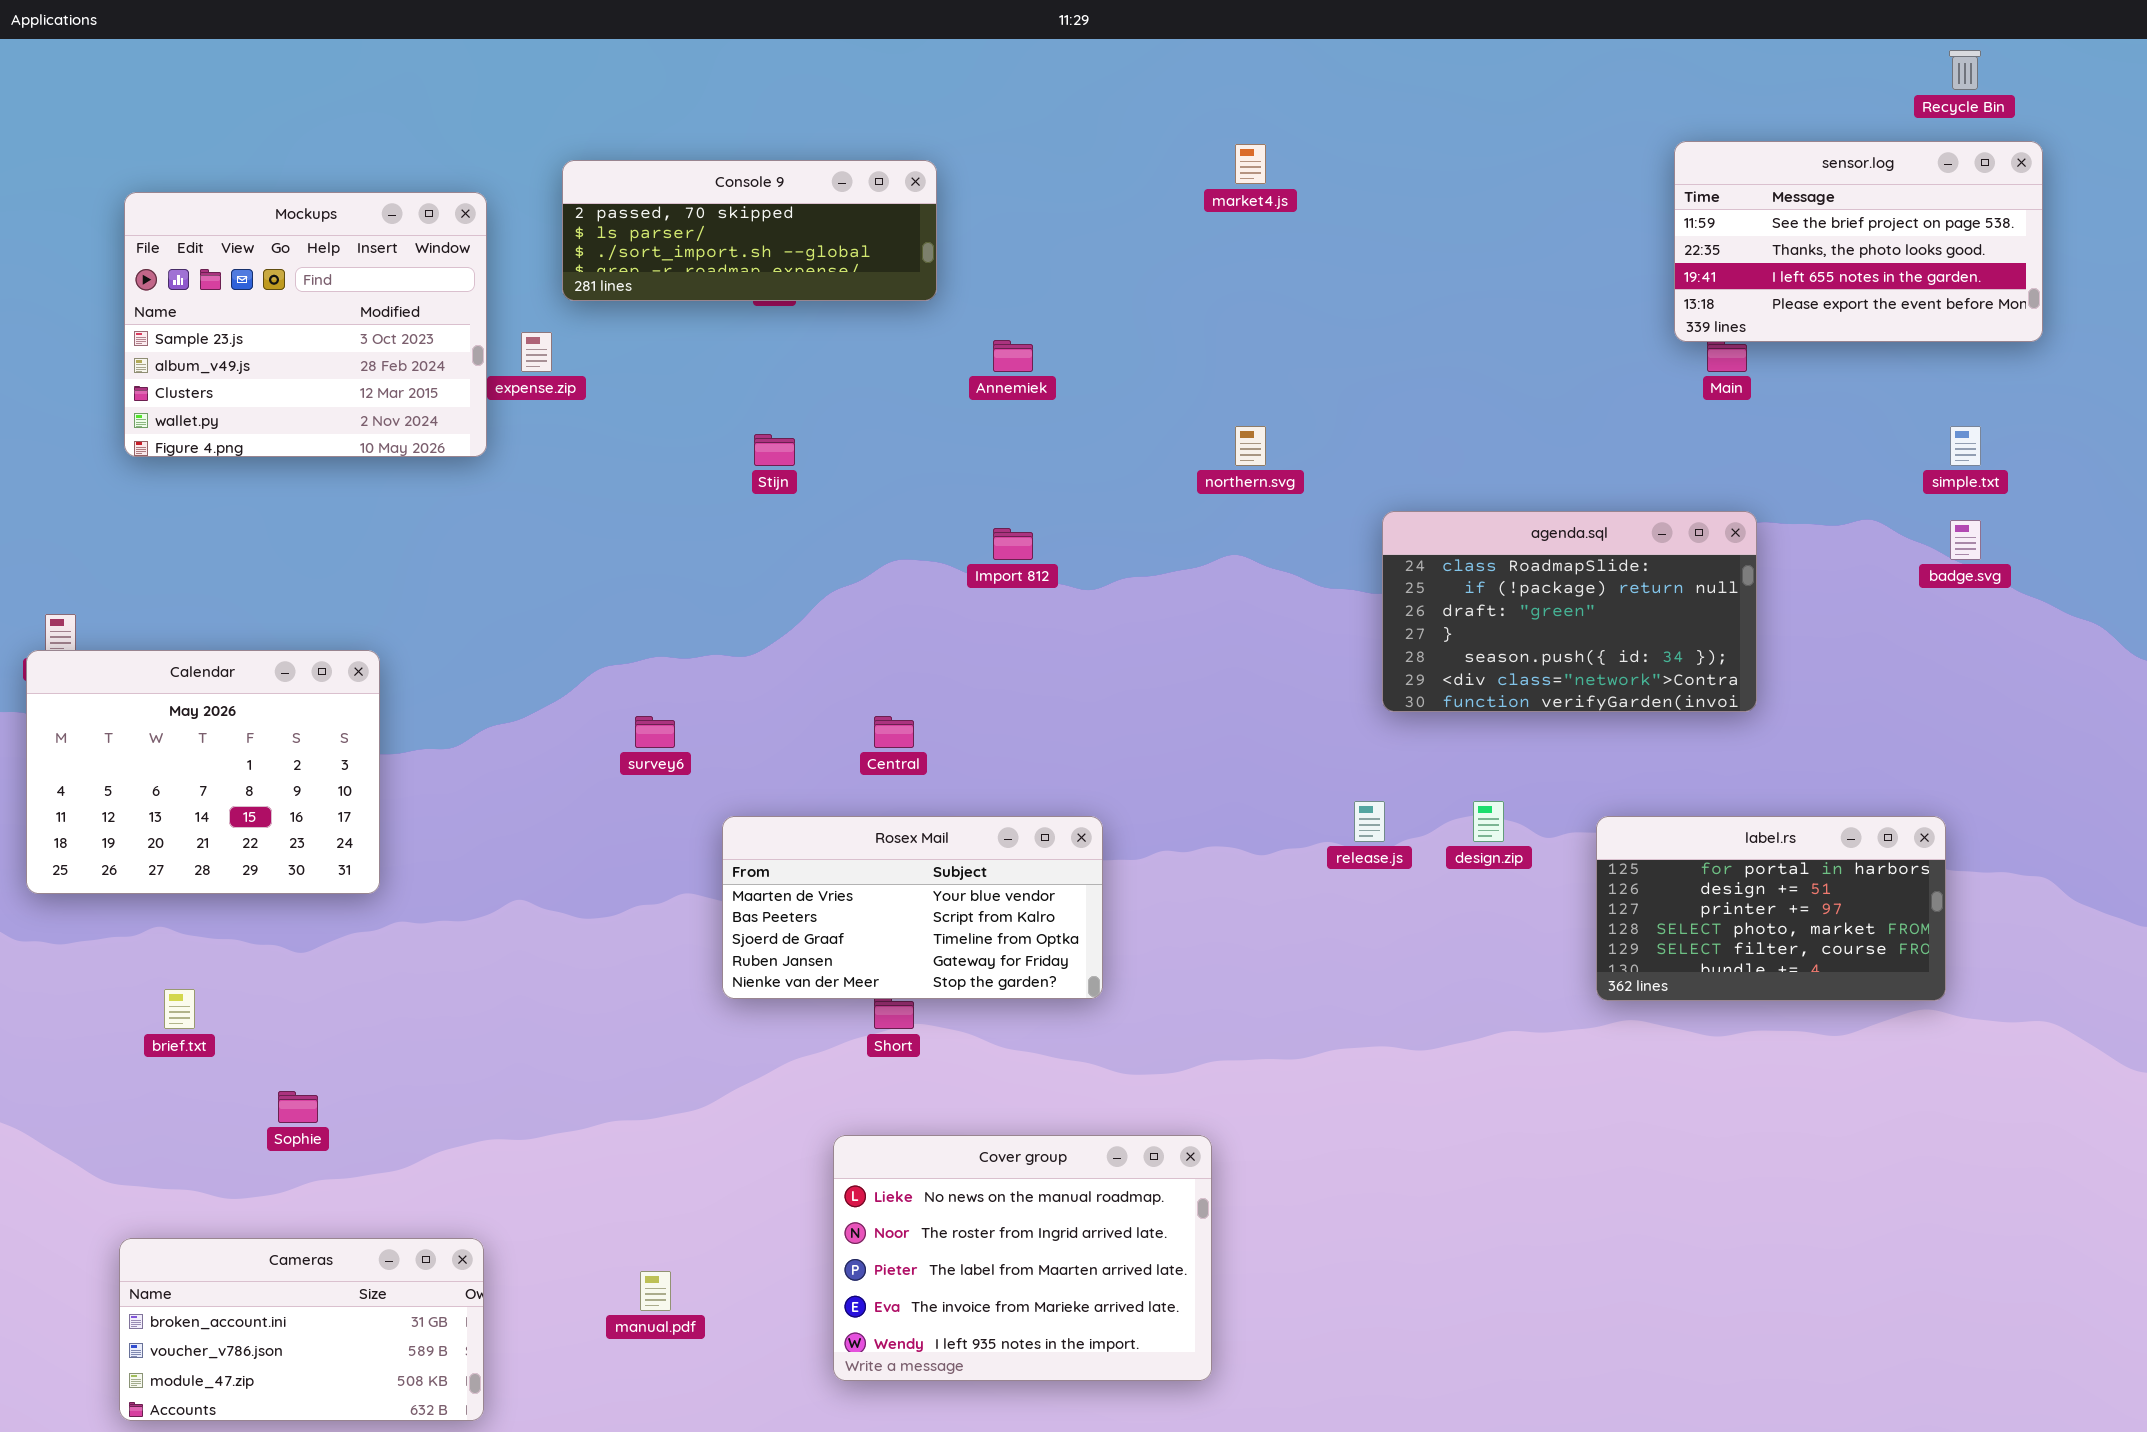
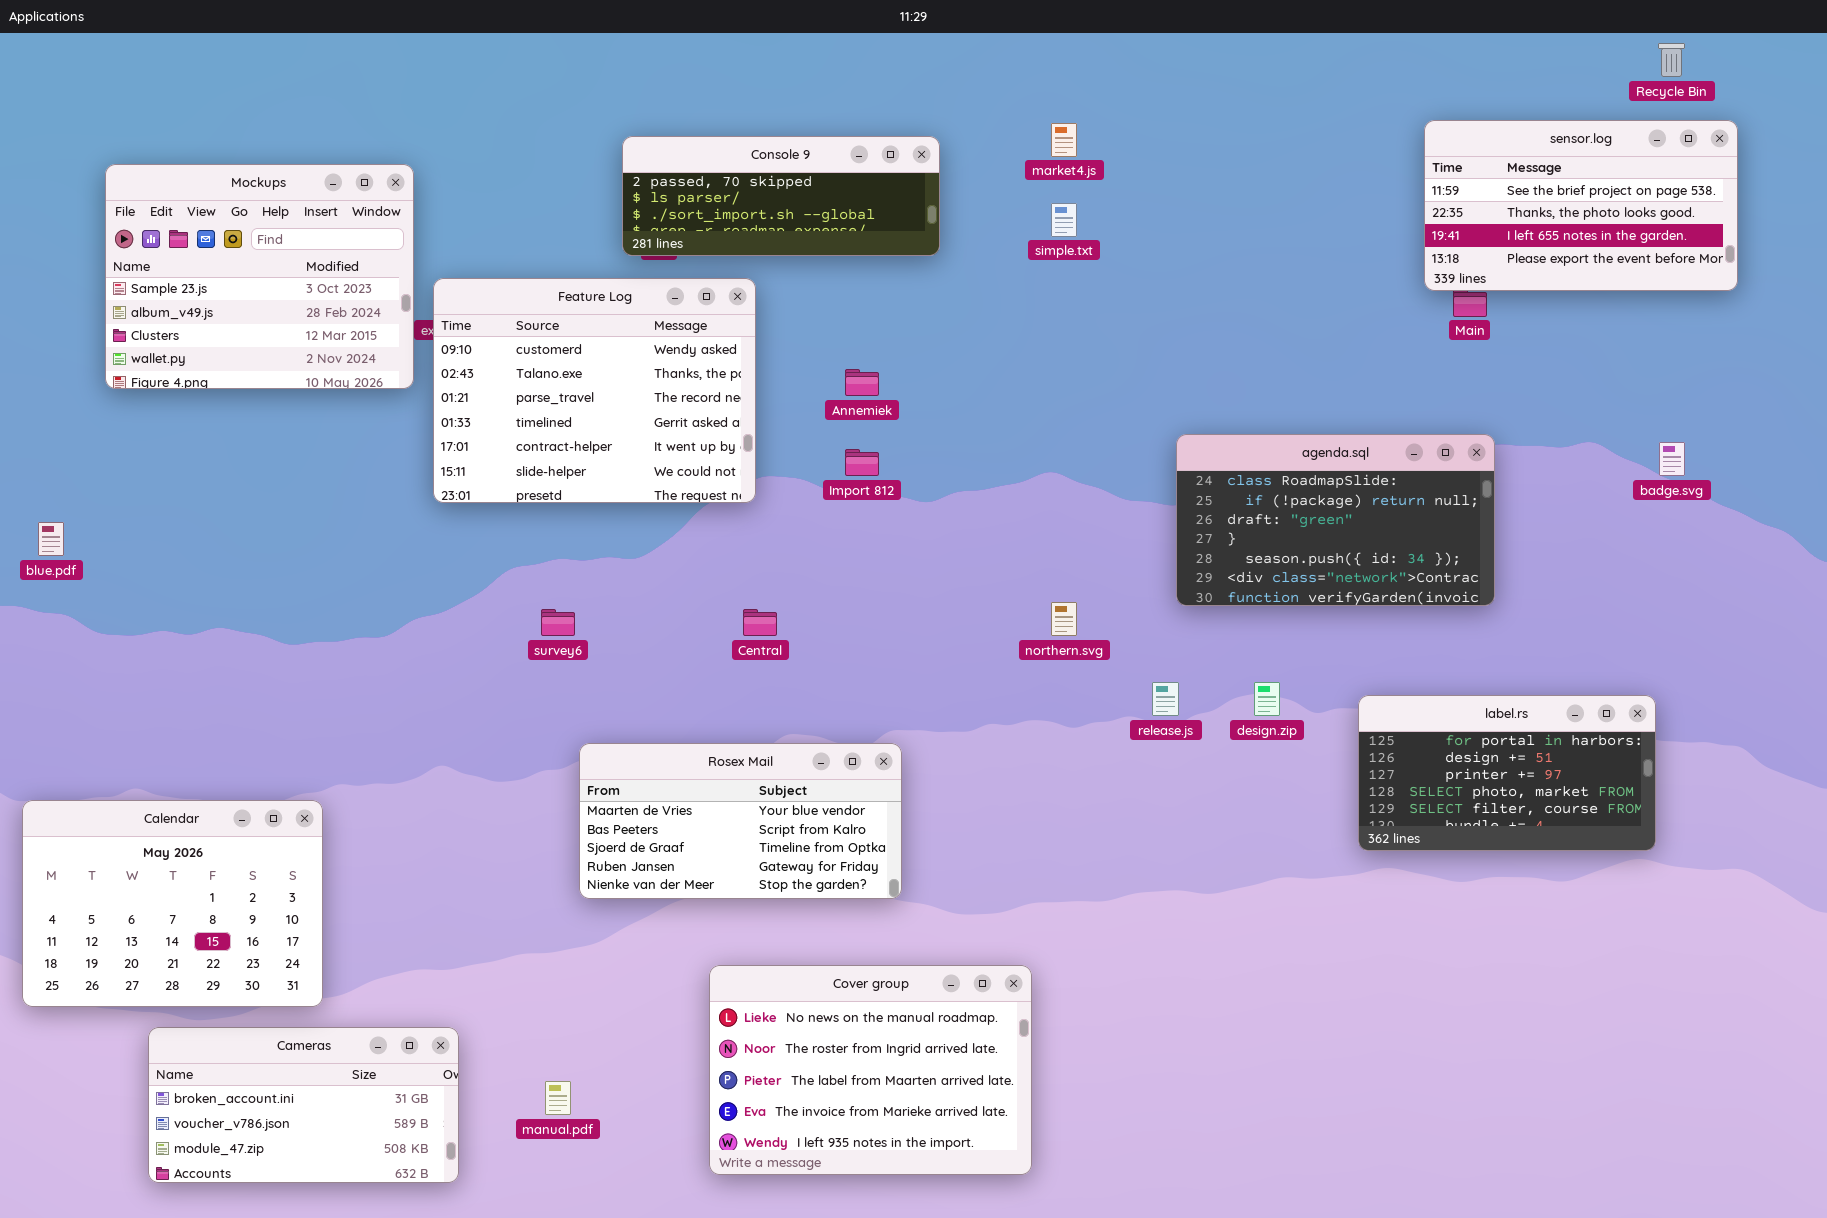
Console 9: [562,160,937,301] -> [622,136,940,256], moved
Feature Log: none -> [433,278,756,503], opened
Annemiek: [993,340,1033,372] -> [845,369,879,396], moved
northern.svg: [1235,426,1266,466] -> [1051,602,1077,636], moved
simple.txt: [1950,426,1981,466] -> [1051,203,1077,237], moved
Calendar: [26,650,380,894] -> [22,800,323,1007], moved
Rosex Mail: [722,816,1103,999] -> [579,743,902,899], moved
Cameras: [119,1238,484,1421] -> [148,1027,459,1183], moved

